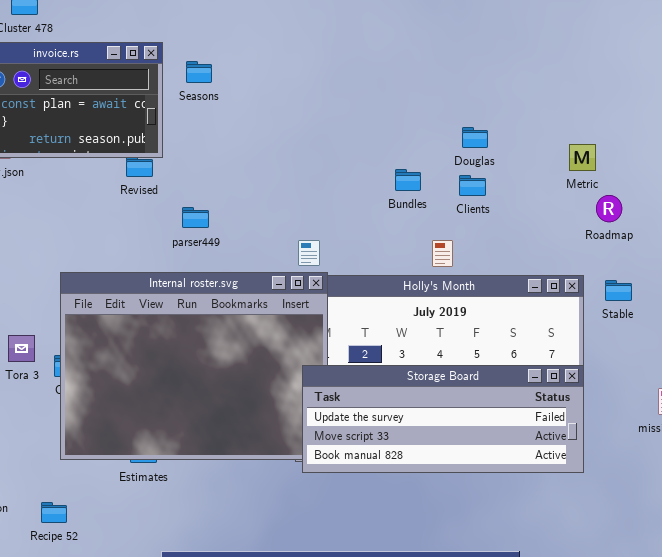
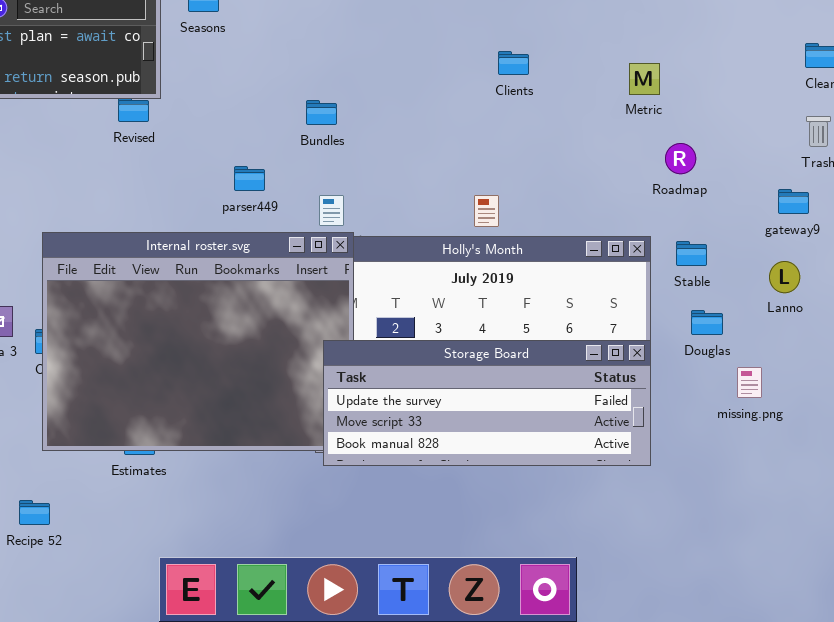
Douglas: [462,127,488,148] -> [691,310,723,335], moved
Metric: [569,144,596,171] -> [629,63,660,95], moved
Bundles: [395,169,421,191] -> [306,100,337,125], moved
Clients: [459,175,486,196] -> [498,51,529,75], moved
parser449: [182,207,209,228] -> [234,166,265,191], moved

